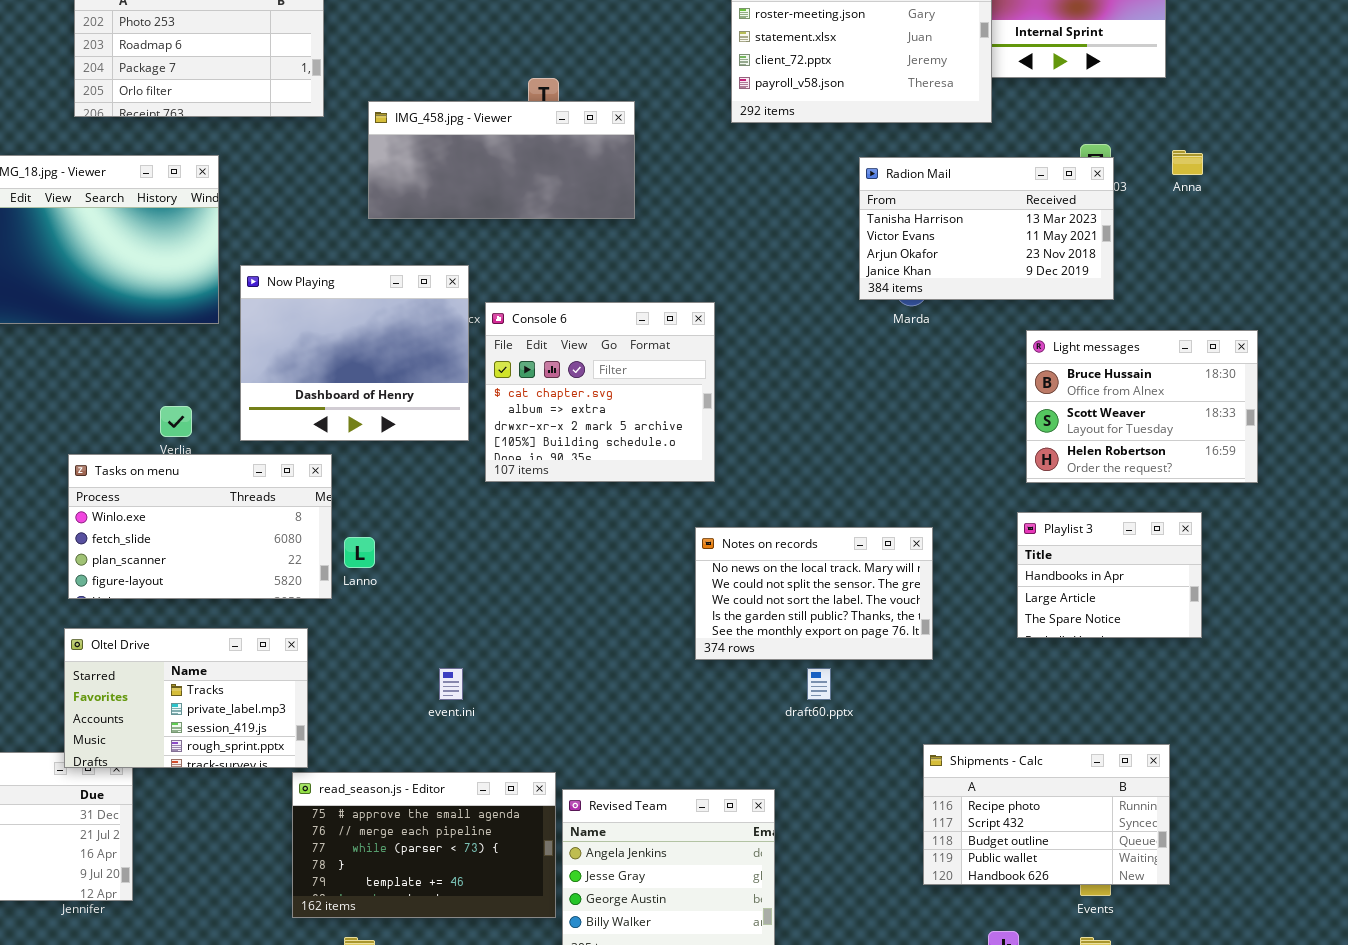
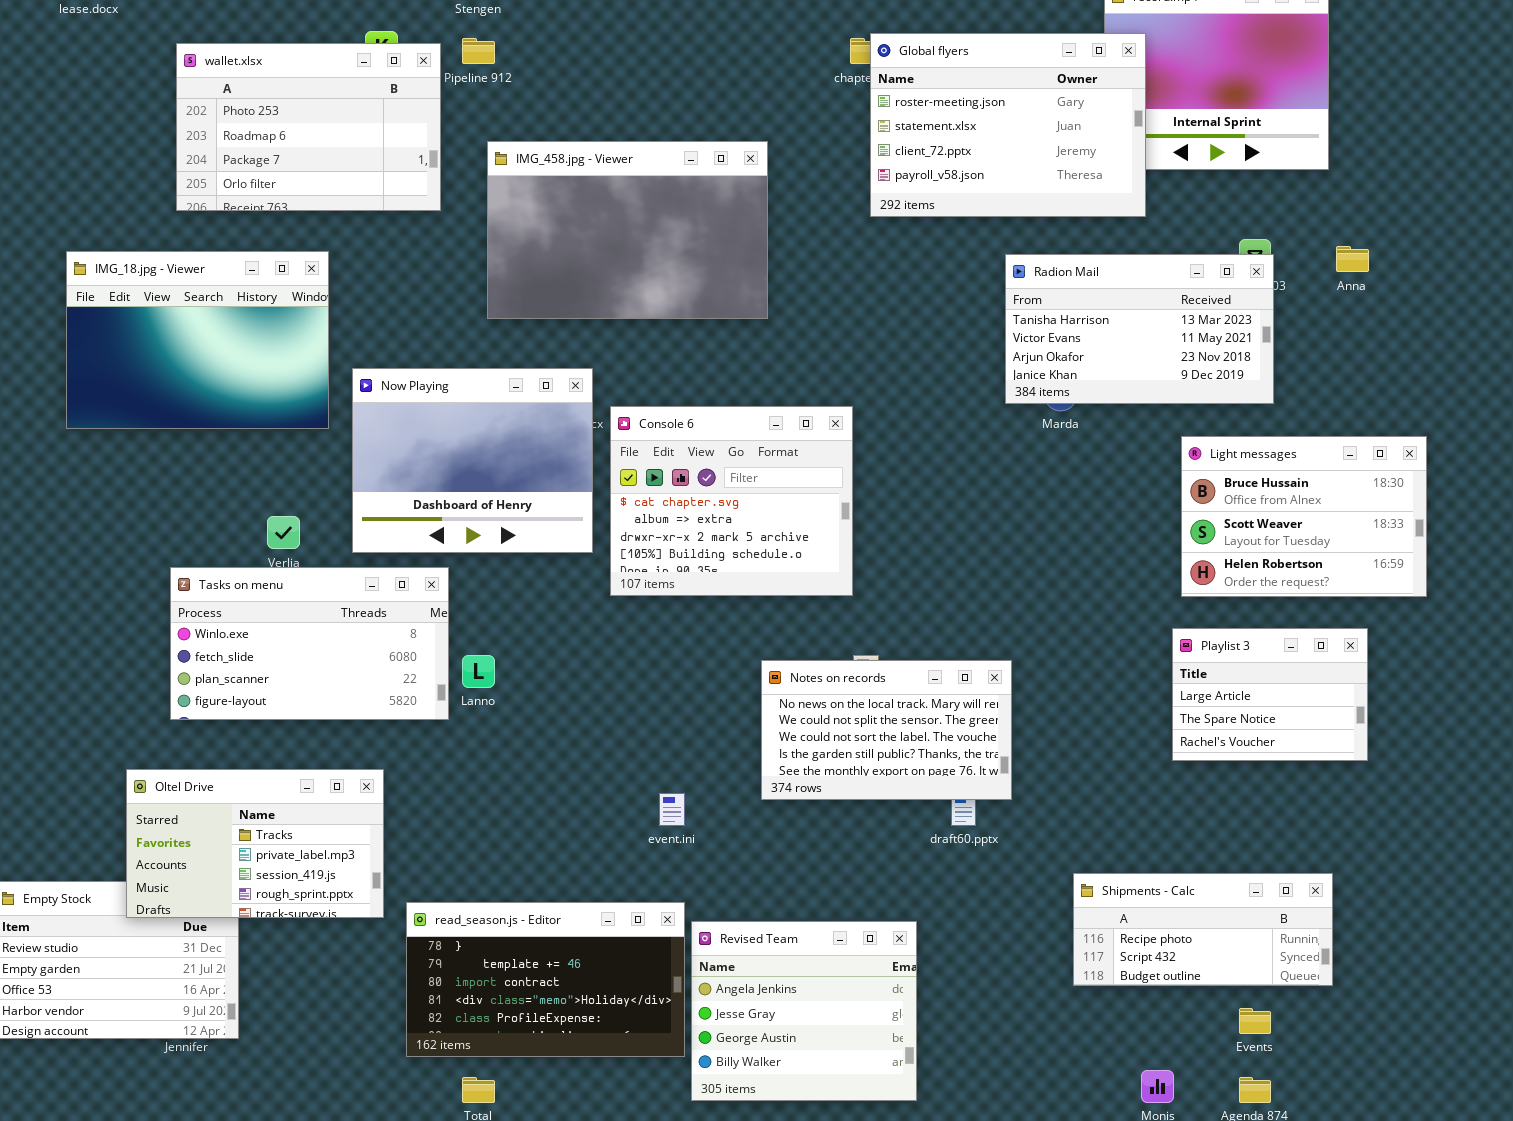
IMG_458.jpg - Viewer: [368,101,635,219] -> [487,141,768,319], resized
Playlist 3: [1017,512,1202,638] -> [1172,628,1368,761], scrolled down 1 row
Notes on records: [695,527,933,660] -> [761,660,1012,800], moved
Oltel Drive: [64,628,308,768] -> [126,769,384,918], moved
event.ini: [439,668,463,700] -> [659,793,685,826], moved
Shipments - Calc: [923,744,1170,885] -> [1073,873,1333,986], resized
read_season.js - Editor: [292,772,556,918] -> [406,902,685,1057], scrolled down 3 rows

